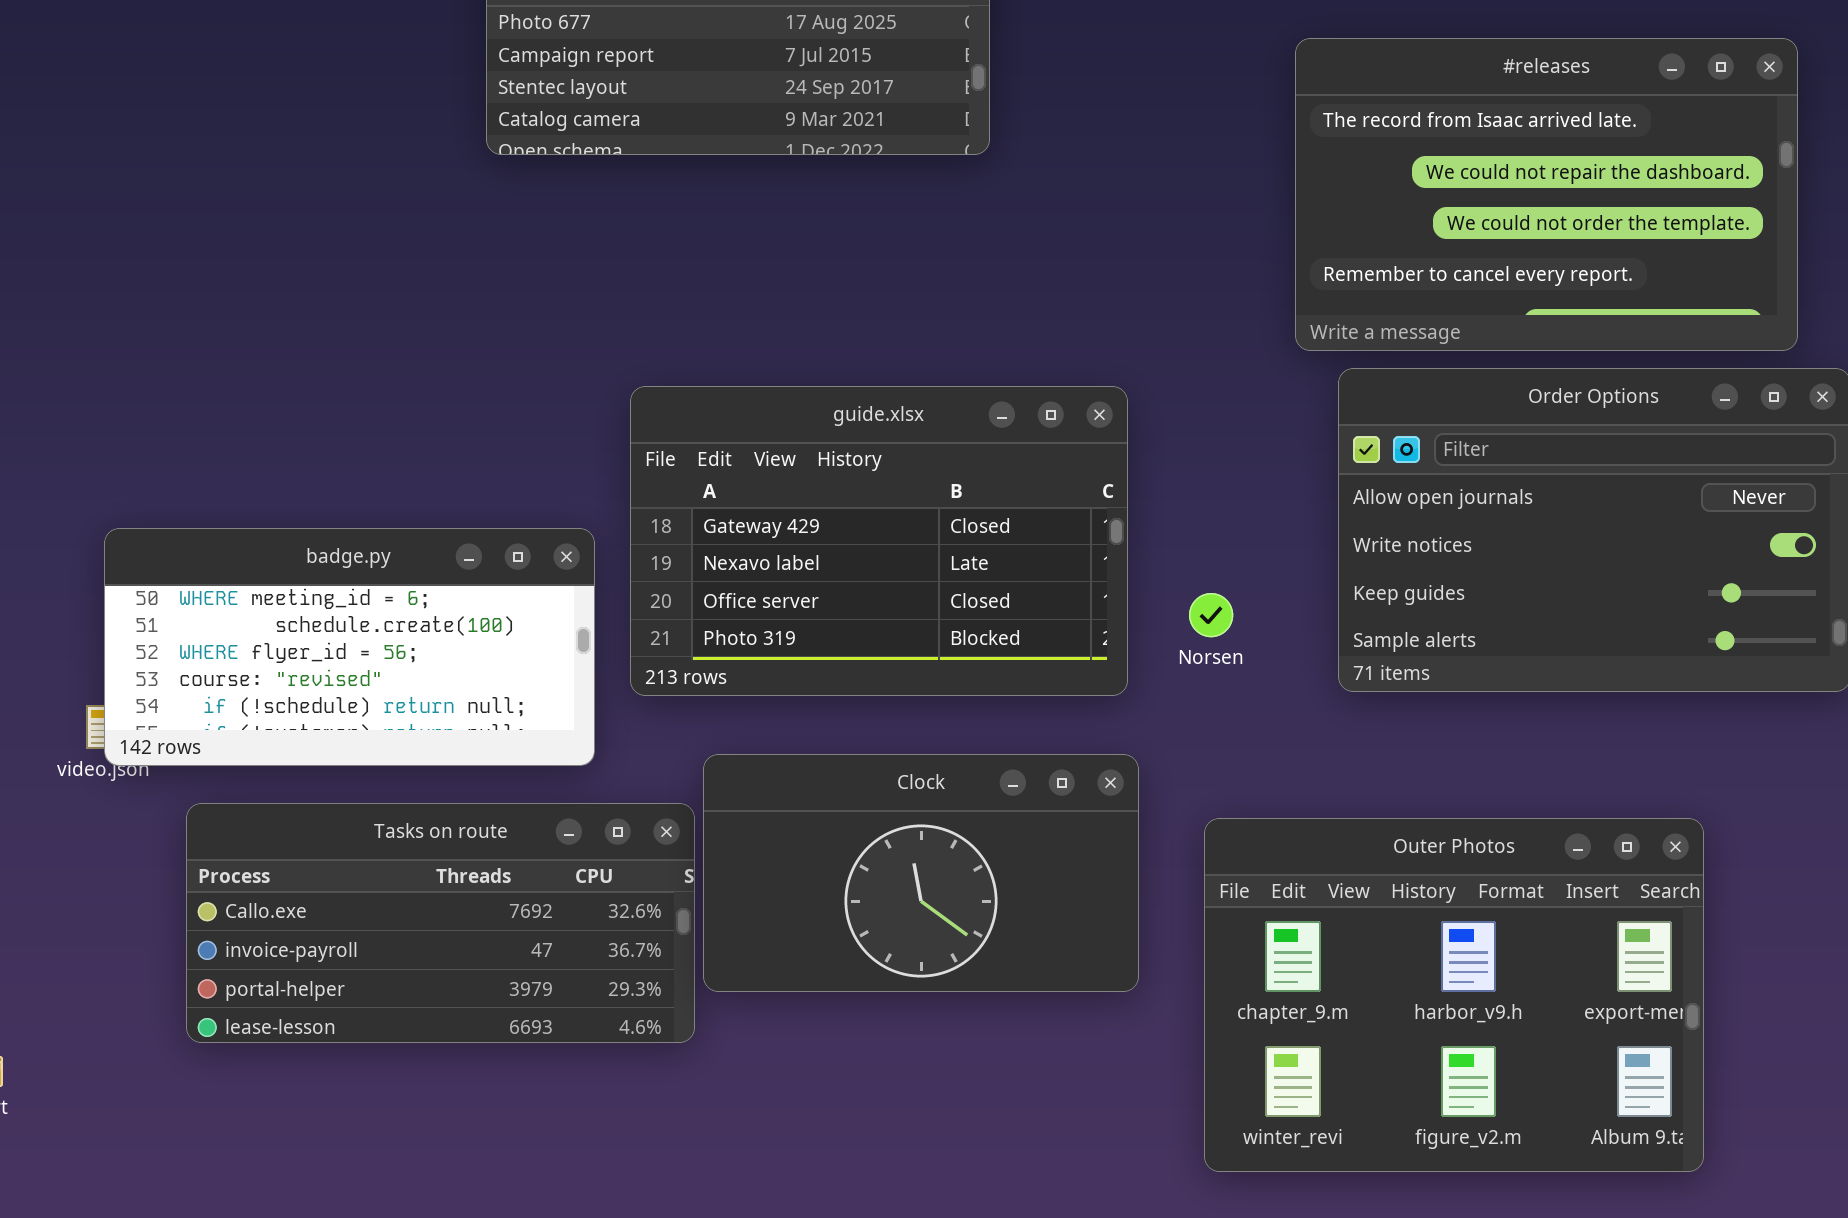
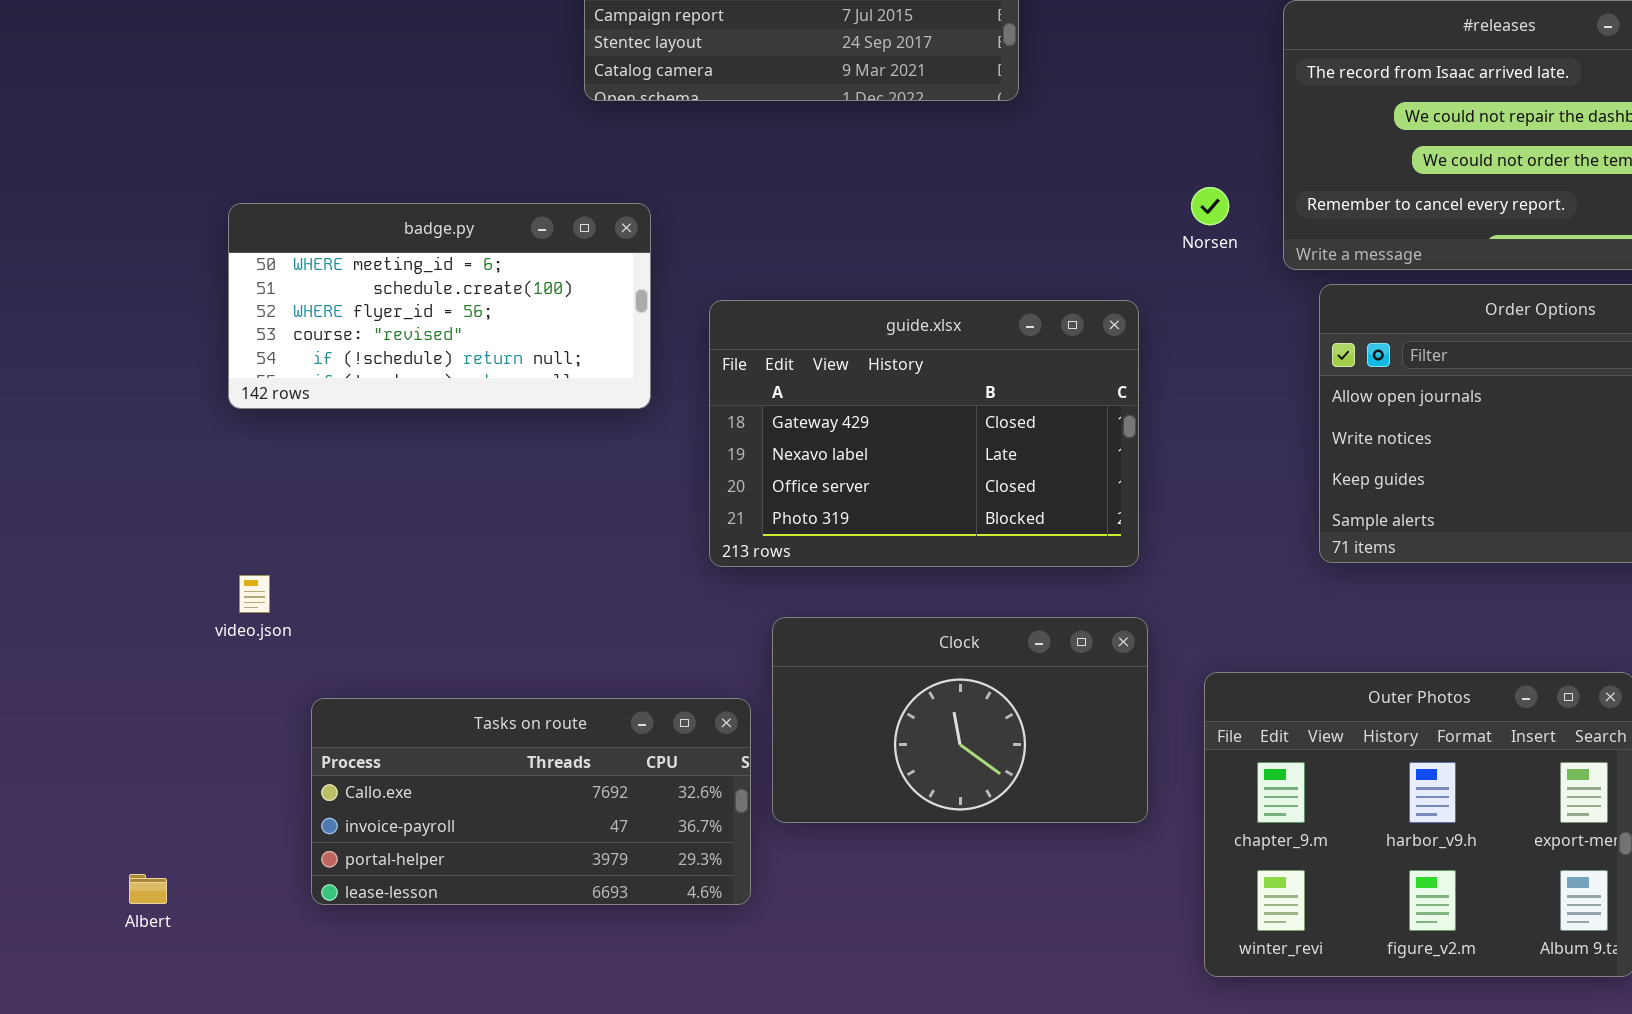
badge.py: [104,528,595,766] -> [228,203,651,409], moved
Norsen: [1189,593,1233,637] -> [1191,187,1229,225], moved
Tasks on route: [186,803,695,1043] -> [311,698,751,905], moved

